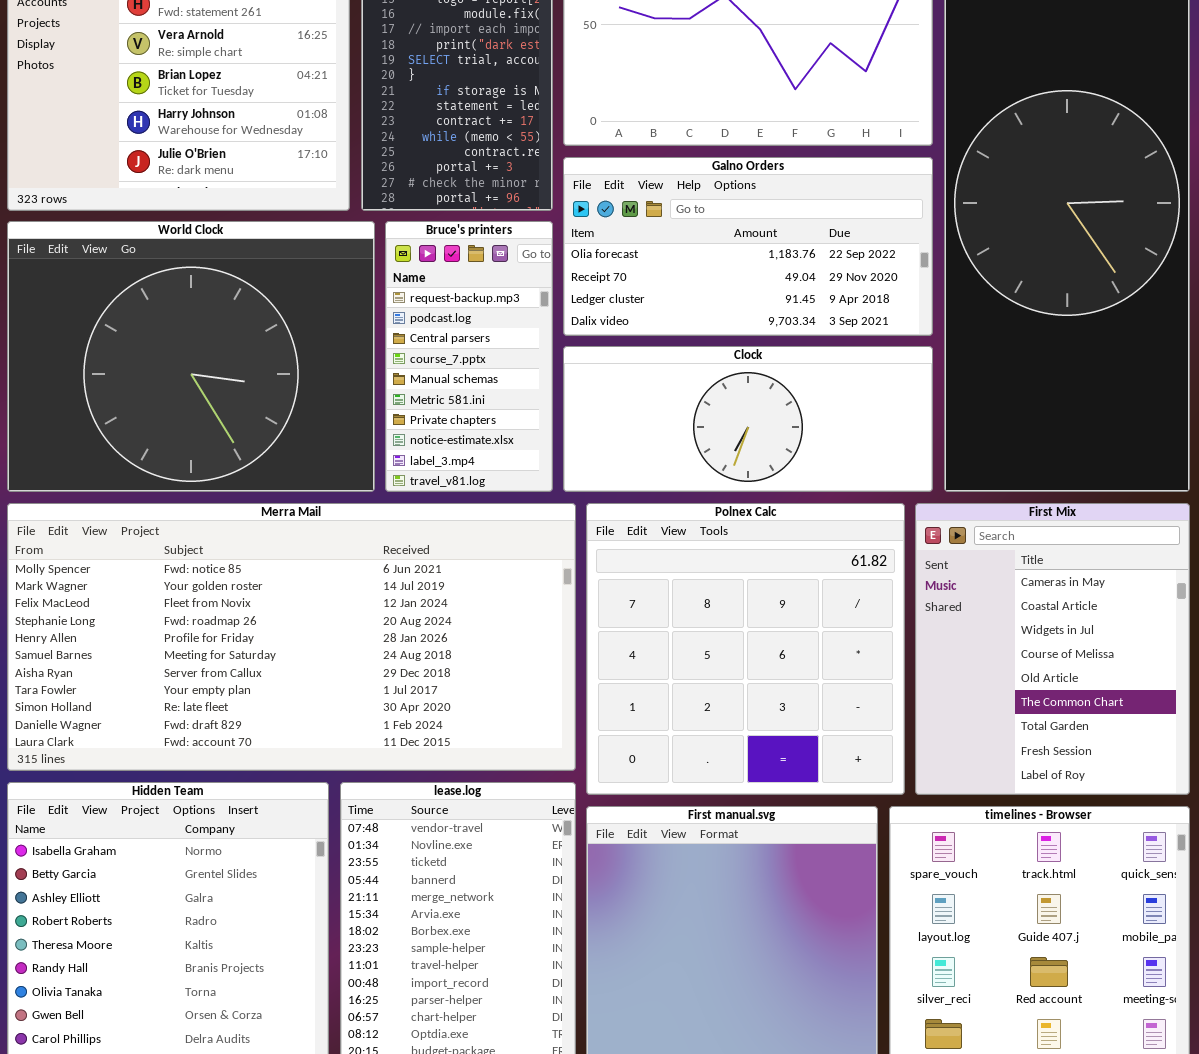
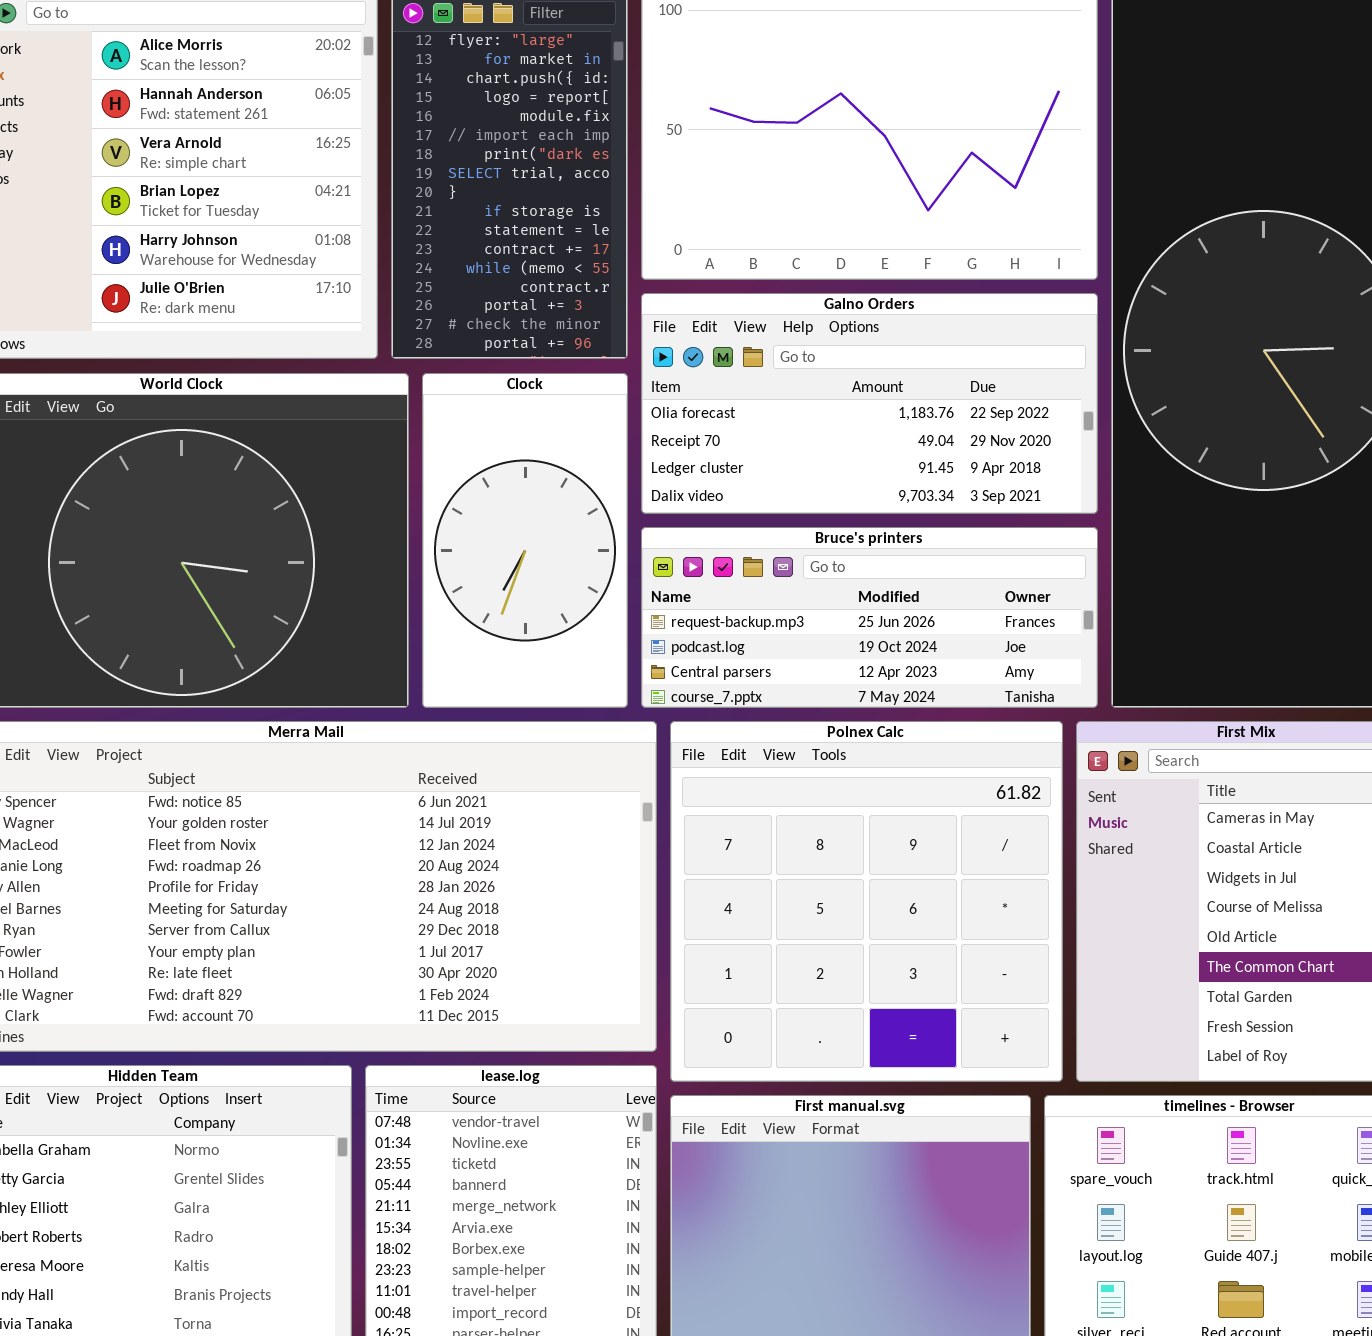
Bruce's printers: [385,221,553,492] -> [641,527,1098,708], moved, resized
Clock: [563,346,933,492] -> [422,373,628,708], moved, resized

